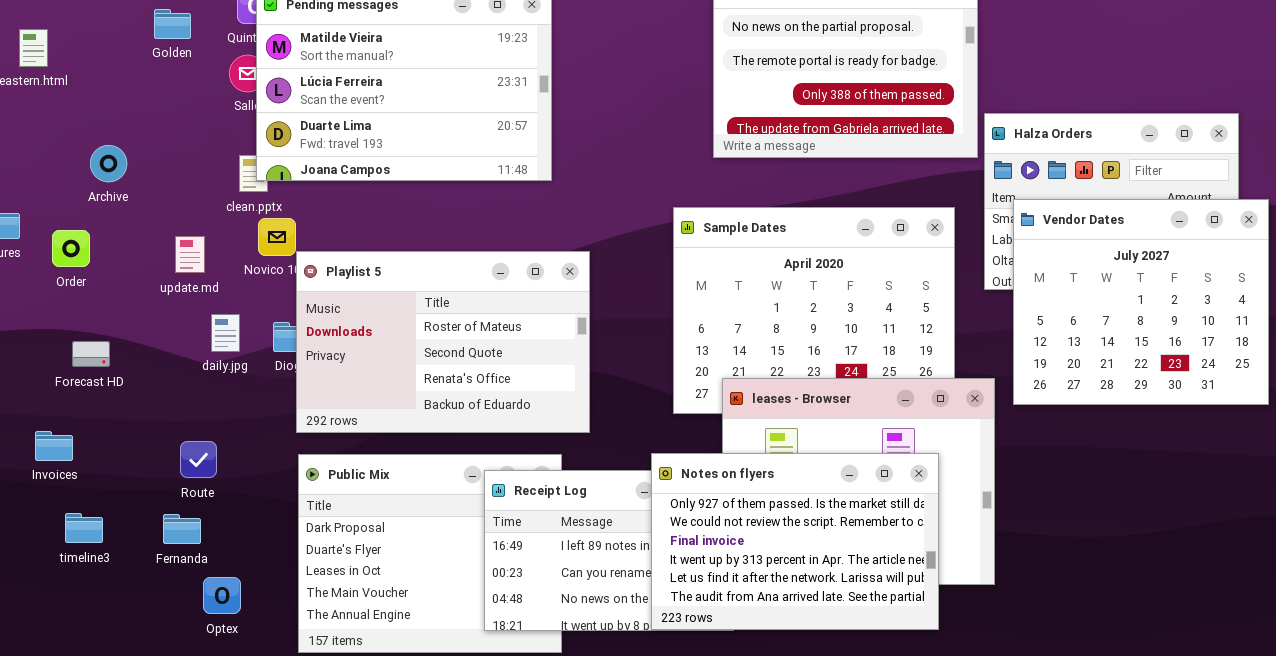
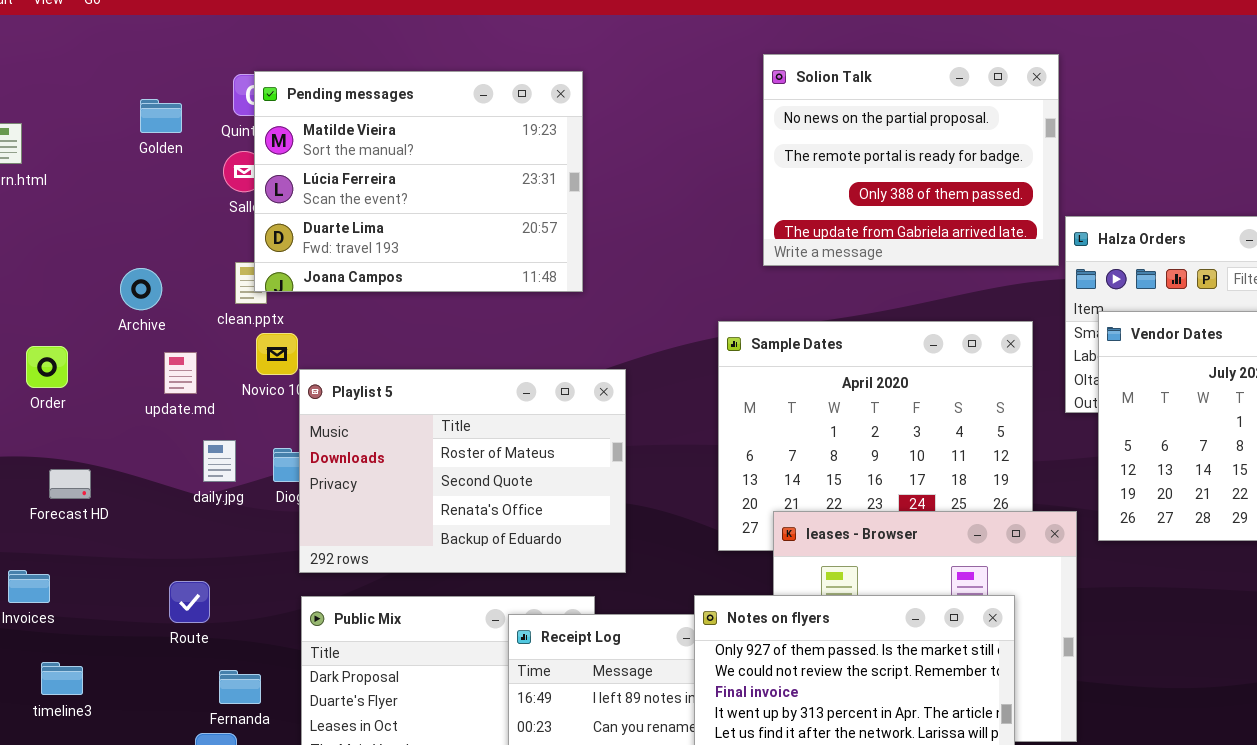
Archive: [90,145,127,182] -> [120,268,162,310], moved
Fernanda: [163,514,201,544] -> [219,670,261,704], moved

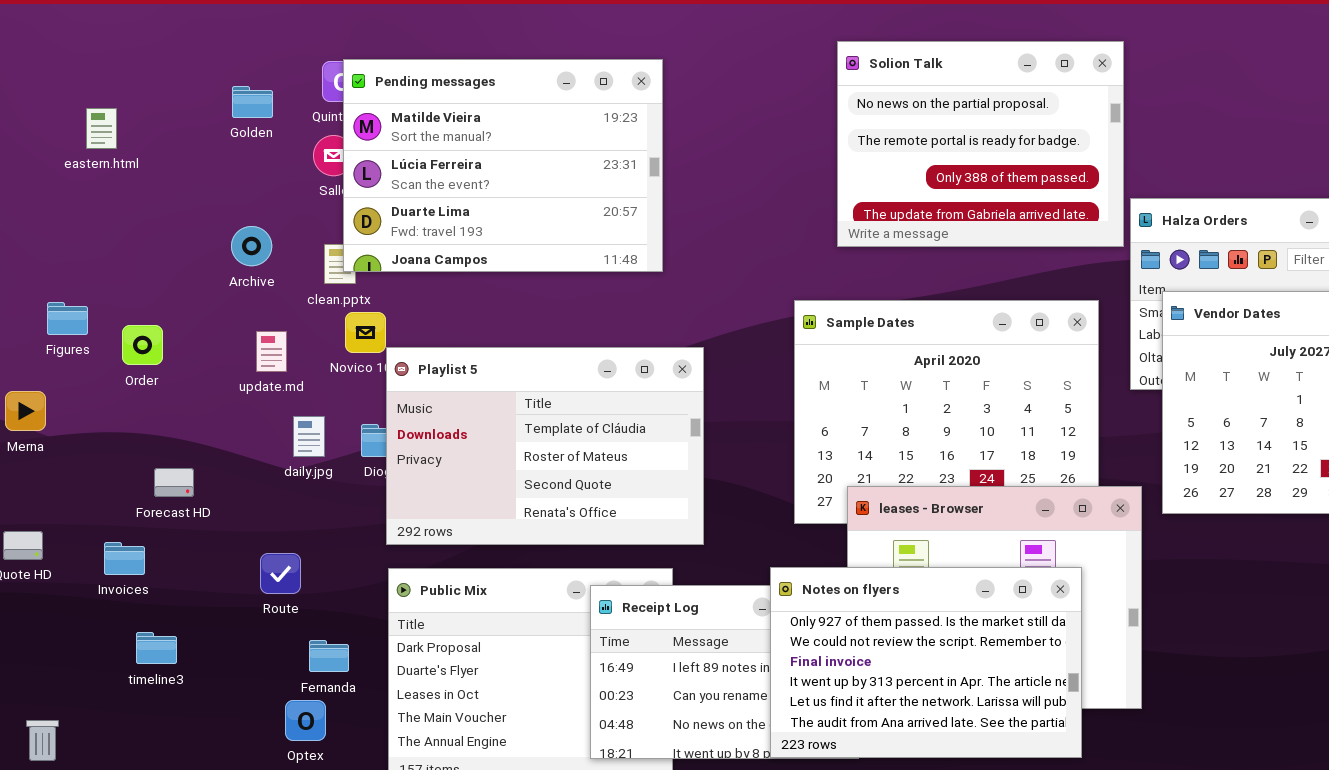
Archive: [120,268,162,310] -> [231,226,272,266], moved
Playlist 5: [299,369,626,573] -> [386,347,704,545], scrolled up 1 row
Forecast HD: [49,469,91,499] -> [154,468,194,497], moved

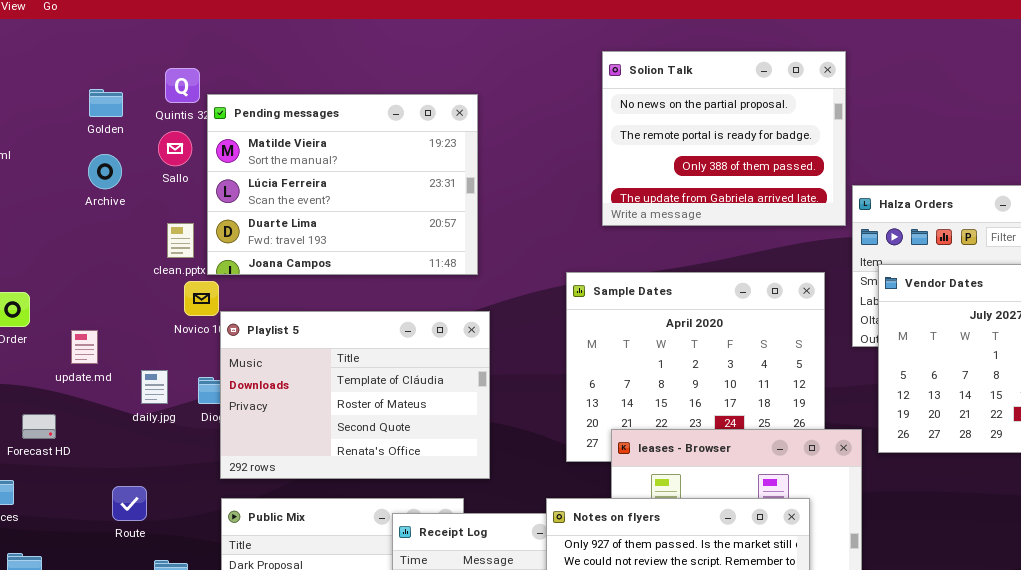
Pending messages: [343,59,663,272] -> [207,94,478,275], moved
Archive: [231,226,272,266] -> [88,154,122,189], moved
update.md: [256,331,287,372] -> [71,330,98,364], moved

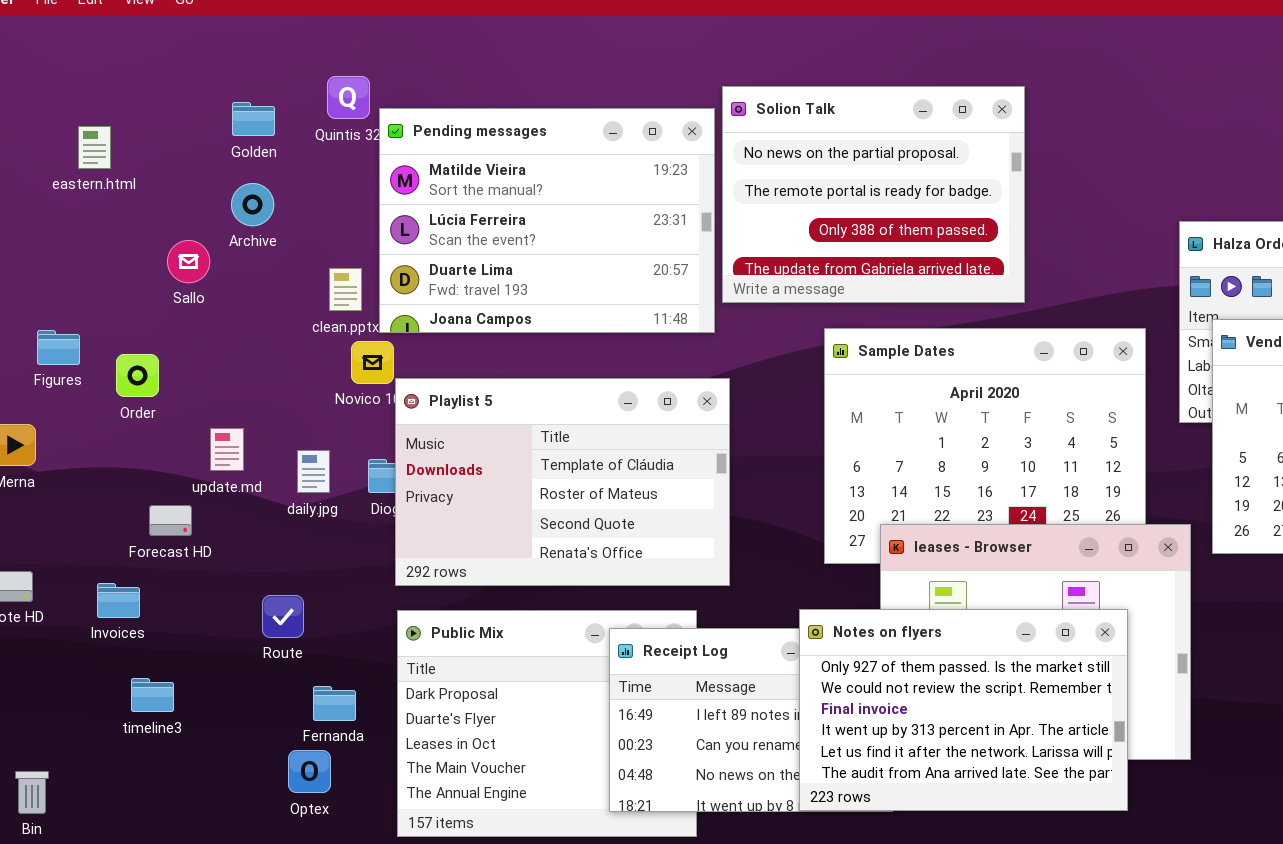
Solion Talk: [602,51,846,226] -> [722,86,1025,303], moved
Sallo: [158,131,192,166] -> [167,240,210,283], moved
update.md: [71,330,98,364] -> [210,428,244,471], moved

